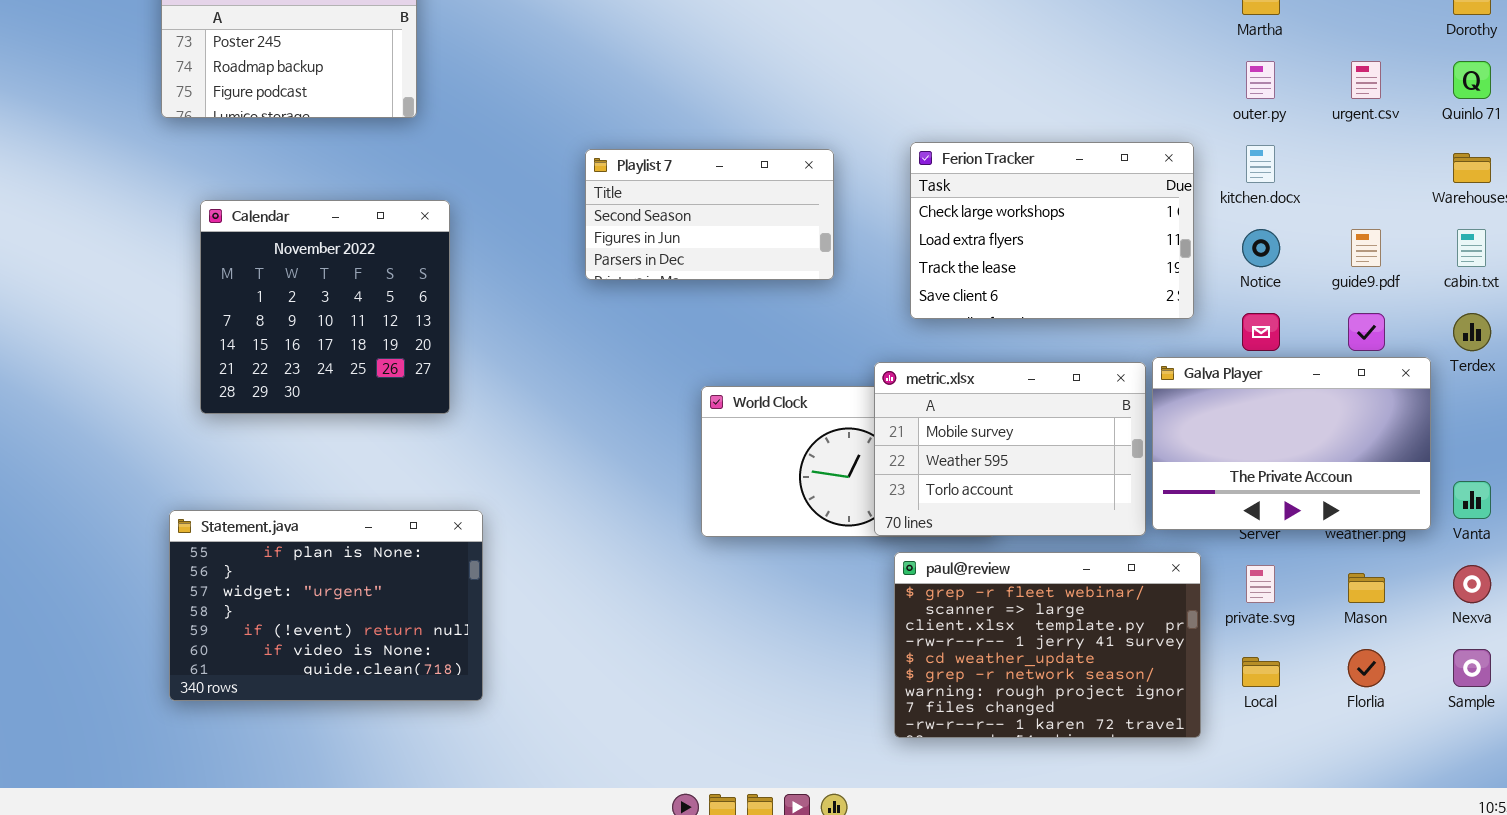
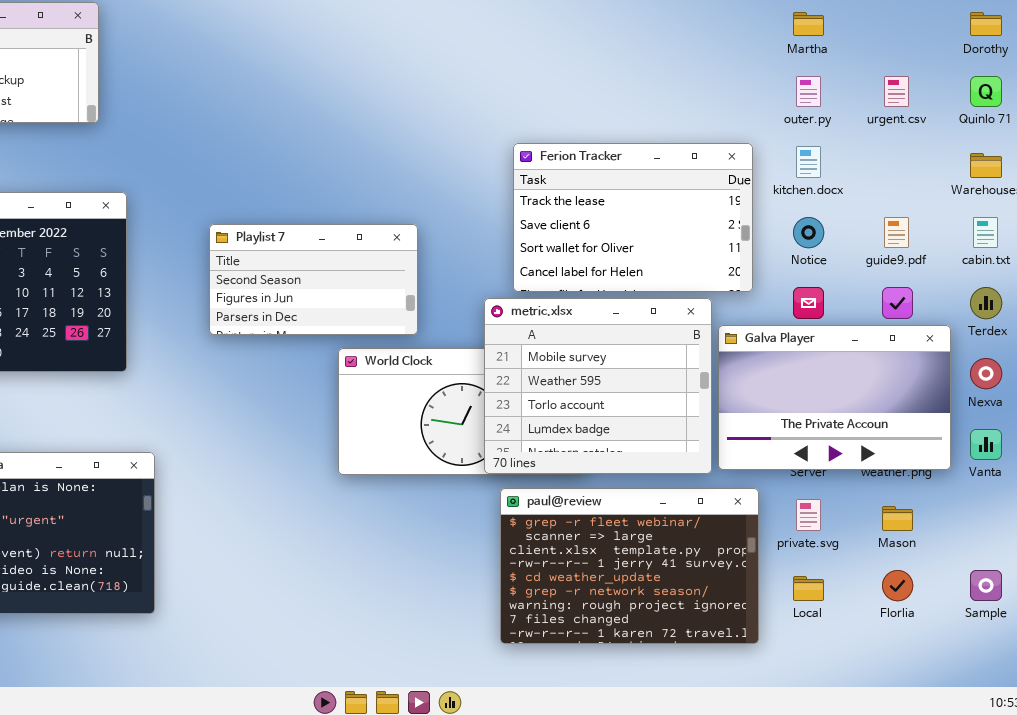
Ferion Tracker: [910,142,1194,319] -> [513,143,753,292], scrolled down 2 rows
Playlist 7: [585,149,834,280] -> [209,224,418,335], moved
metric.xlsx: [874,362,1146,536] -> [484,298,712,474], resized
Nexva: [1453,565,1491,603] -> [970,358,1002,389], moved

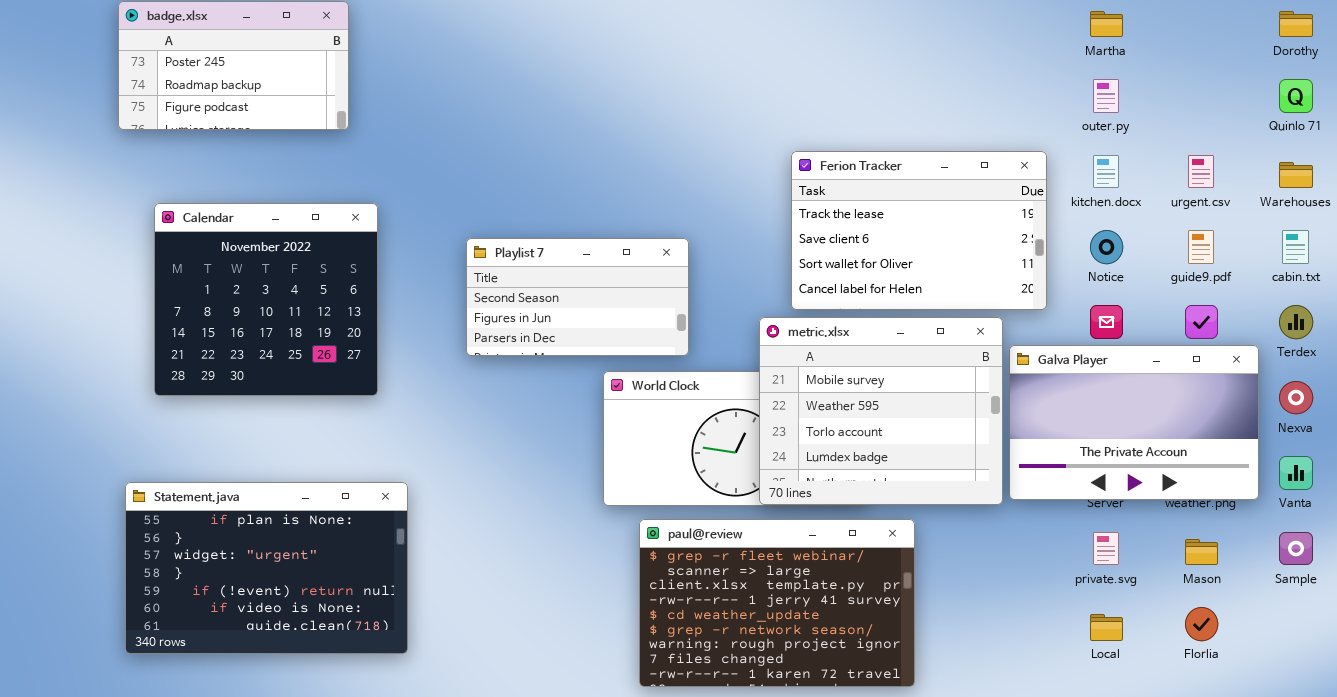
urgent.csv: [884,76,909,107] -> [1188,155,1214,188], moved
paul@review: [500,488,759,644] -> [639,519,915,687], moved
Sample: [970,570,1002,601] -> [1279,532,1313,565], moved

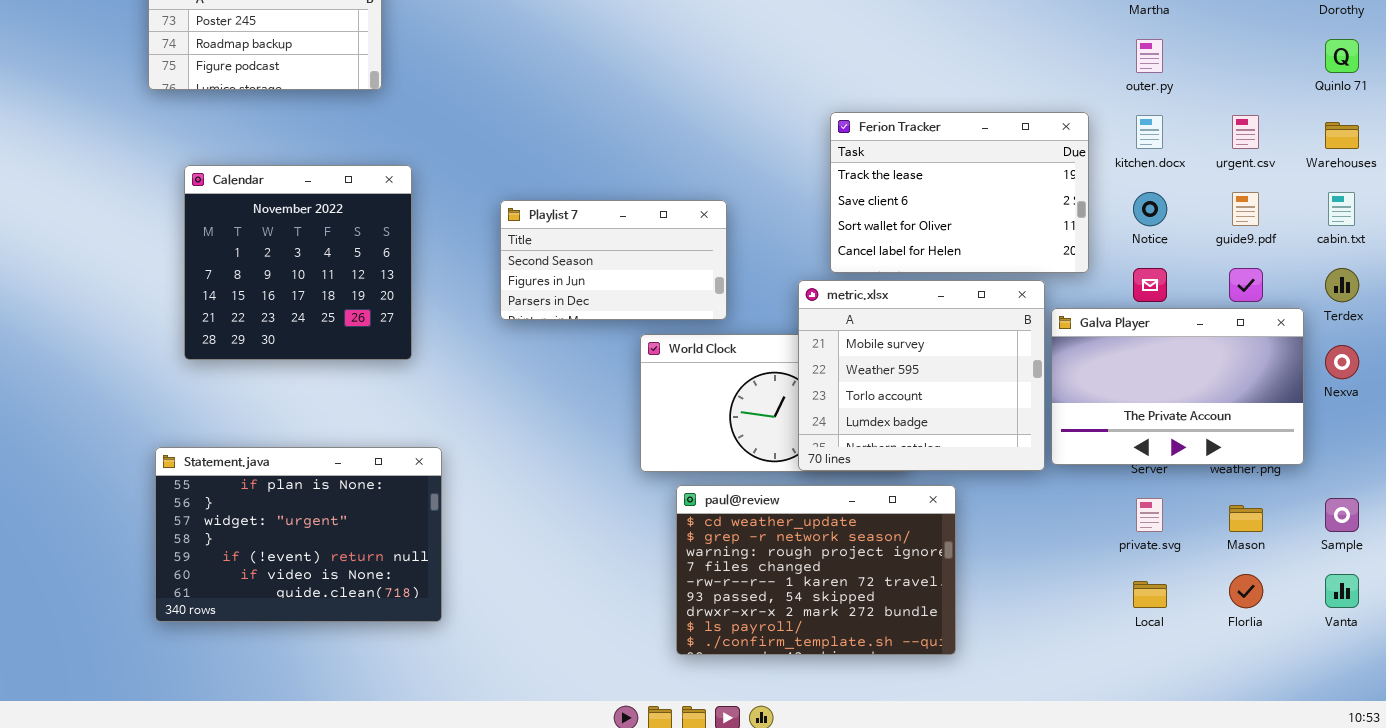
Vanta: [1279,456,1313,490] -> [1325,574,1359,608], moved
paul@review: [639,519,915,687] -> [676,485,956,655], scrolled down 4 rows

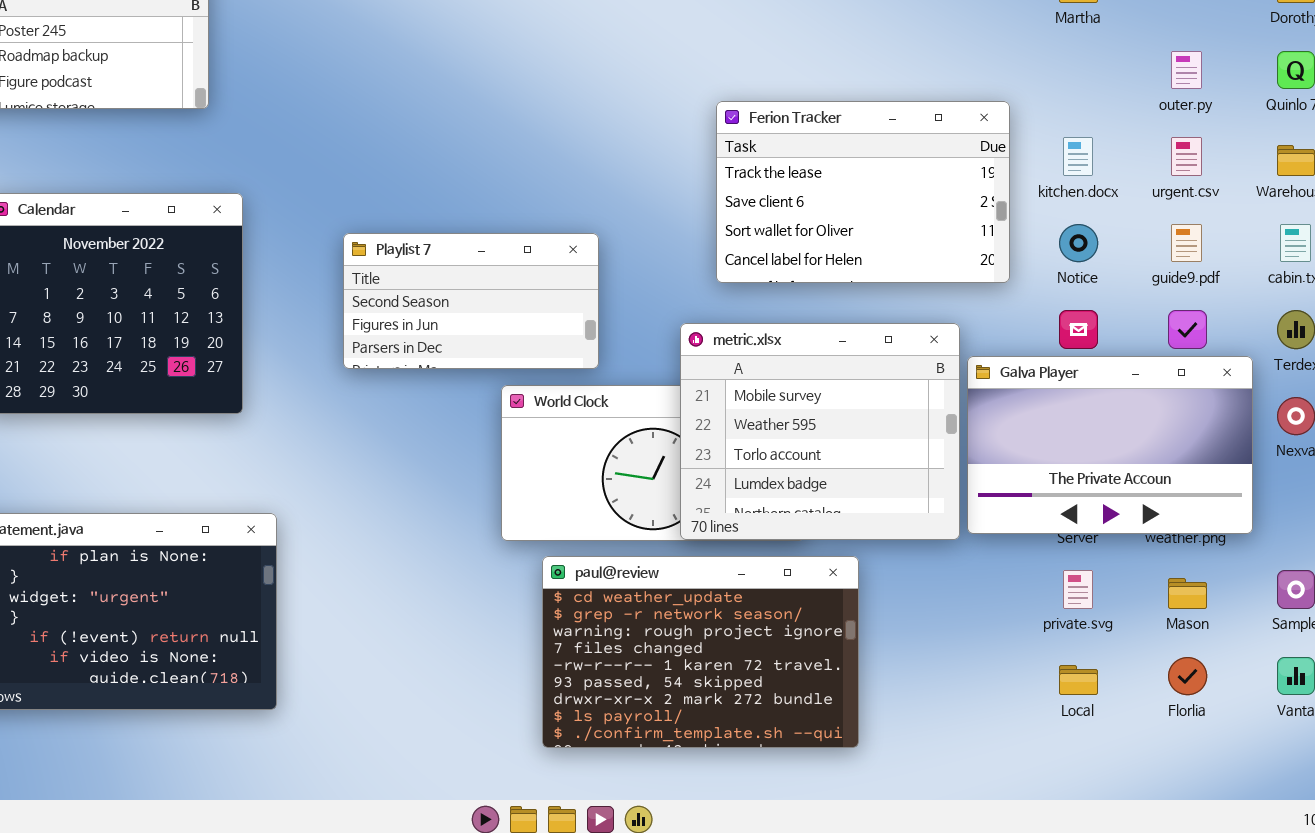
outer.py: [1136,39,1163,73] -> [1171,51,1202,89], moved
Ferion Tracker: [830,112,1089,273] -> [716,101,1010,283], moved

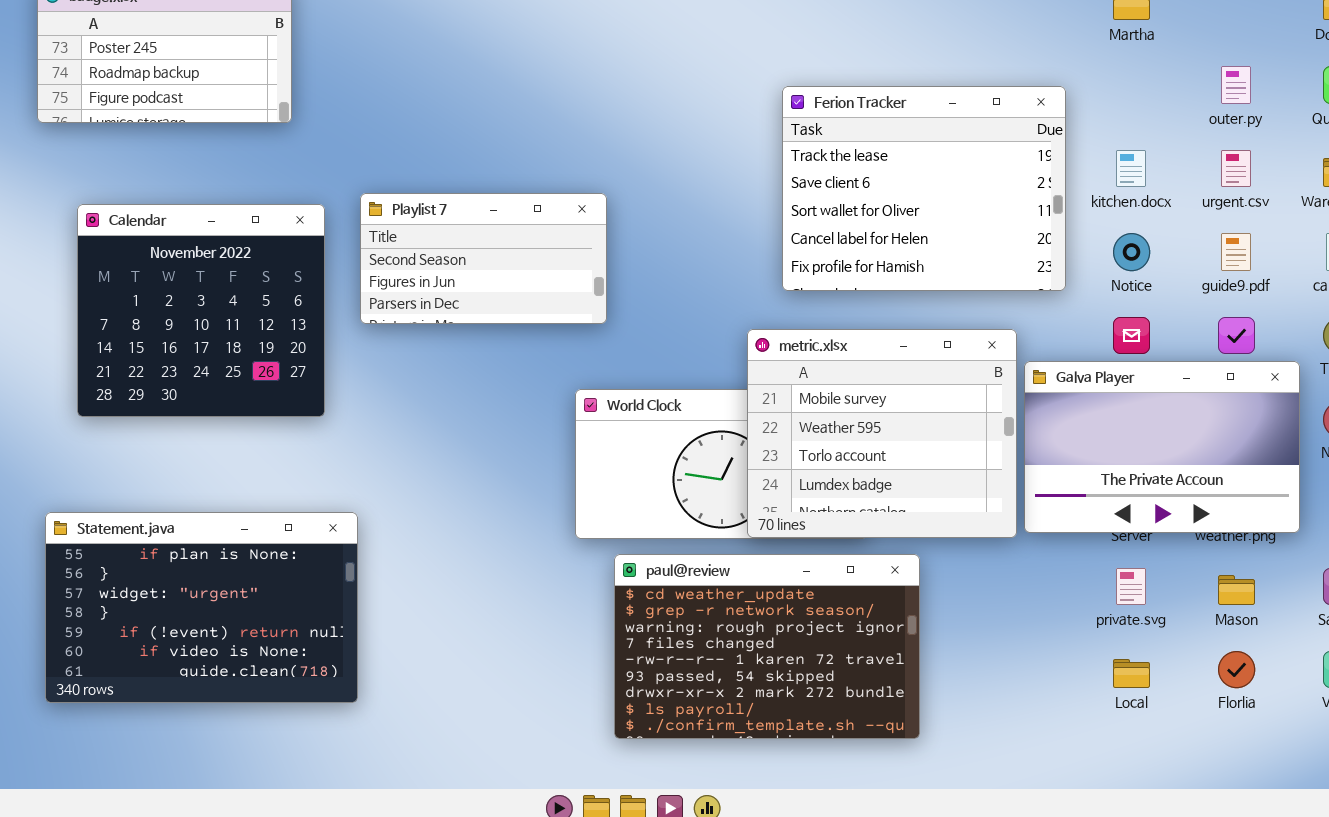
Ferion Tracker: [716,101,1010,283] -> [782,86,1066,291], resized
Playlist 7: [343,233,599,369] -> [360,193,607,324], moved

